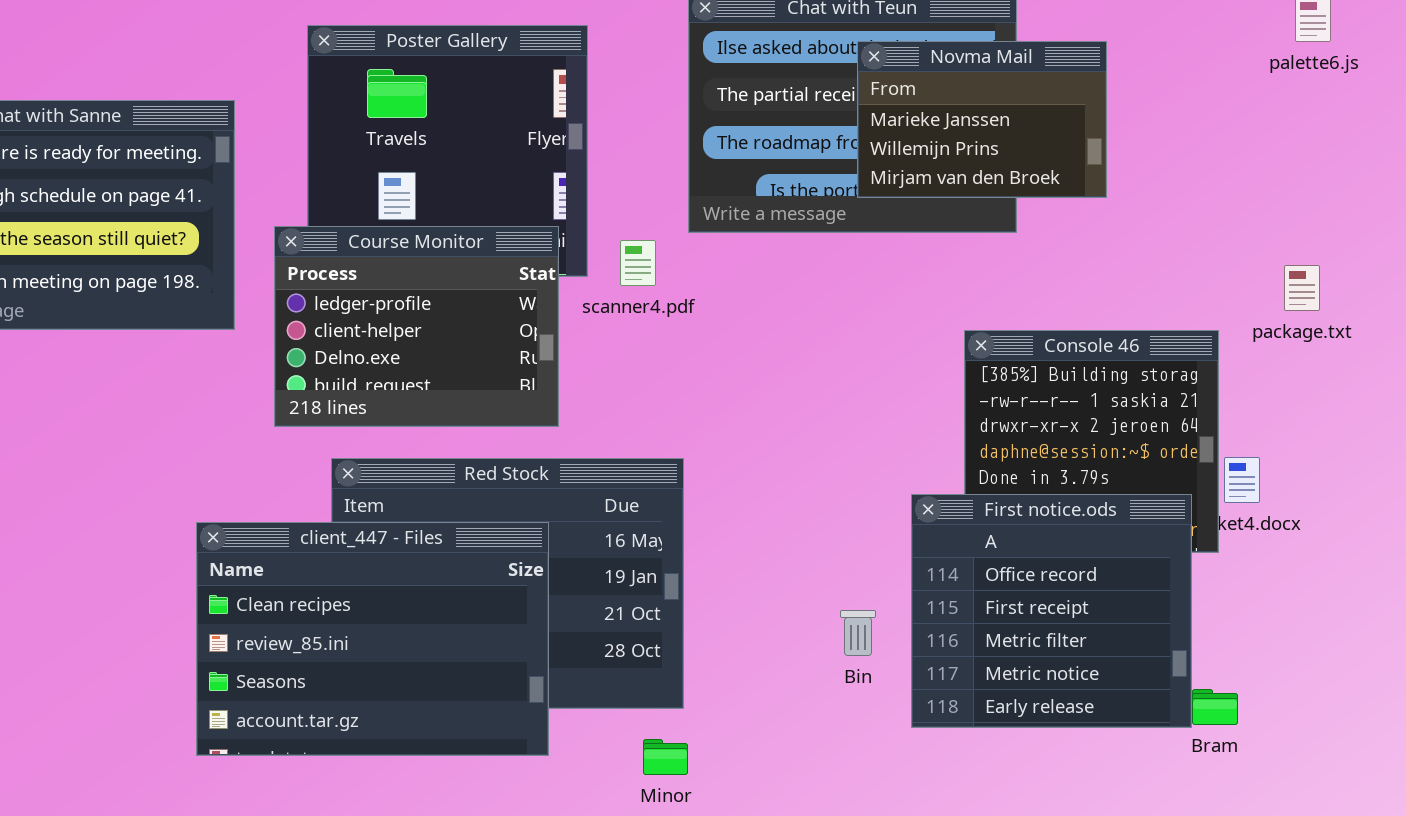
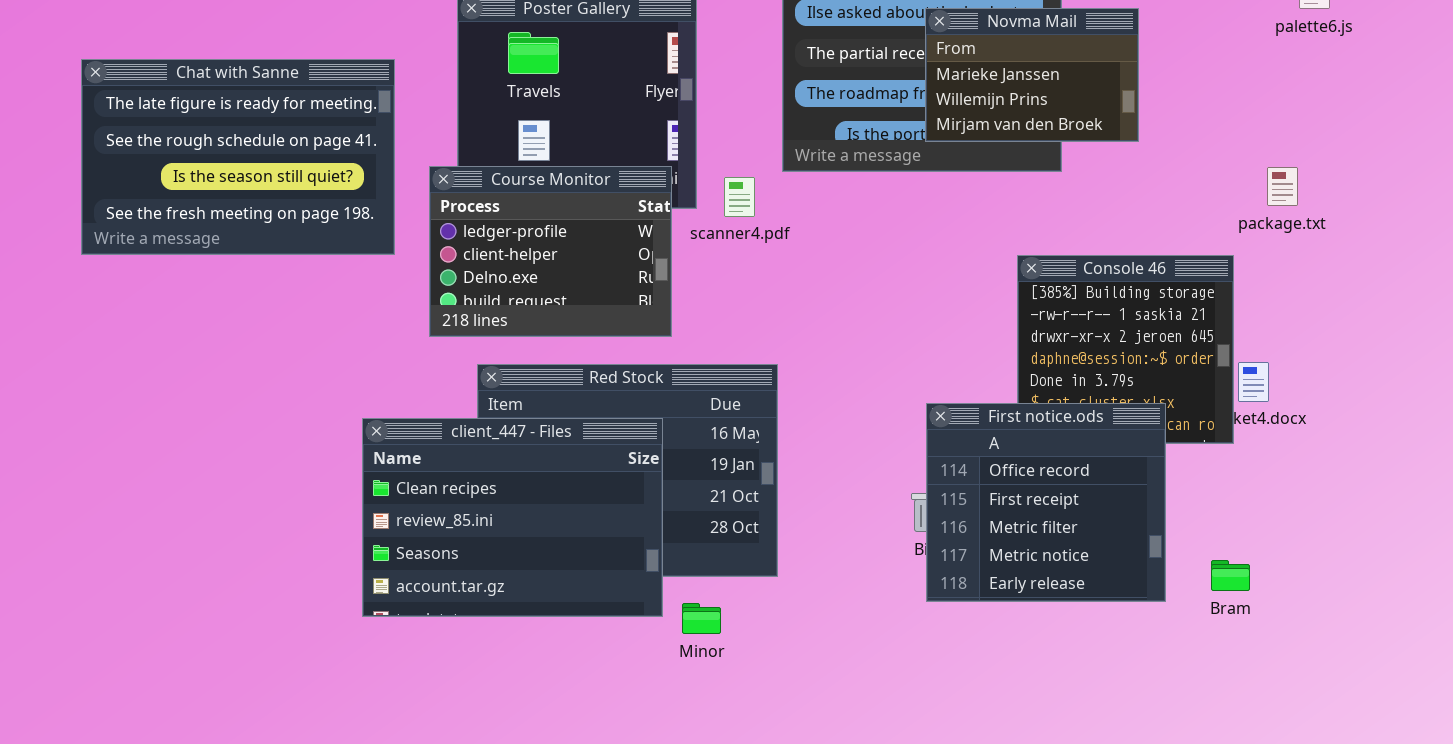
package.txt: [1284,265,1320,311] -> [1267,167,1298,206], moved
First notice.ods: [911,494,1192,728] -> [926,403,1166,602], moved
Minor: [643,739,688,775] -> [682,603,721,634], moved

